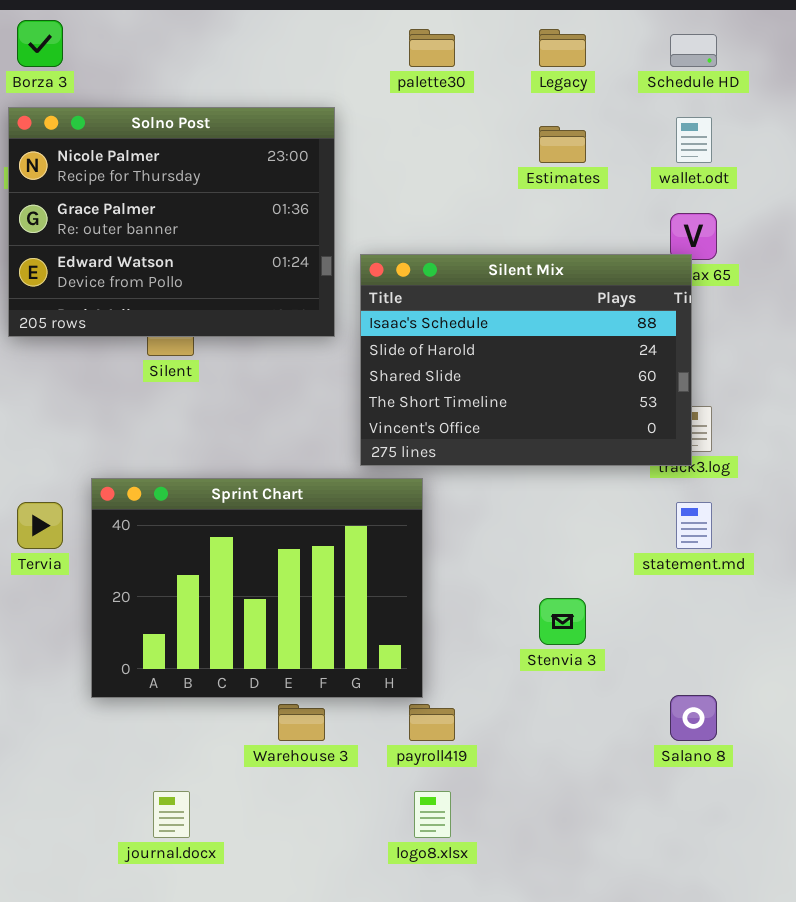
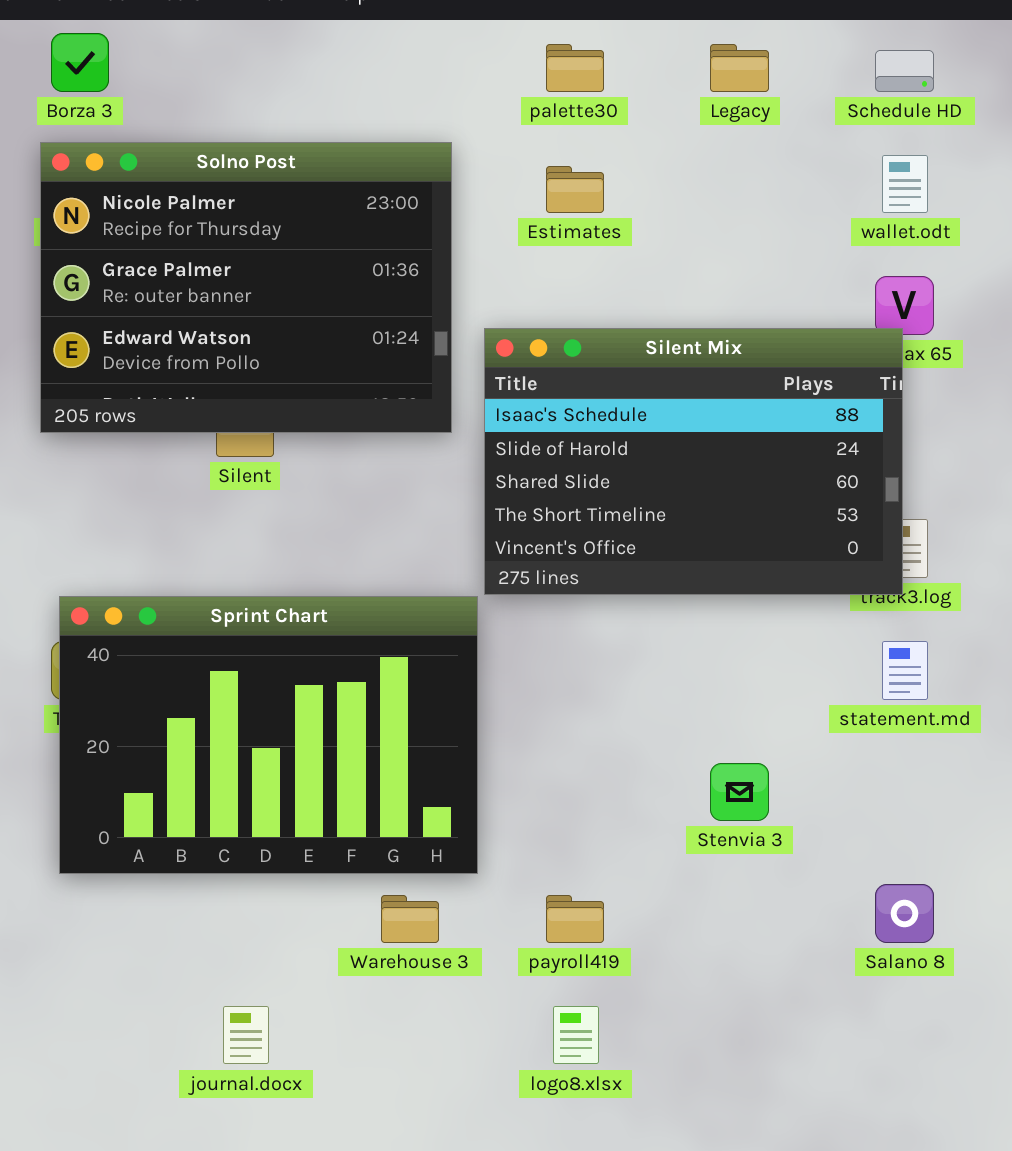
Estimates: [539,126,586,163] -> [546,166,604,213], moved
Sprint Chart: [91,478,423,698] -> [59,596,478,874], moved

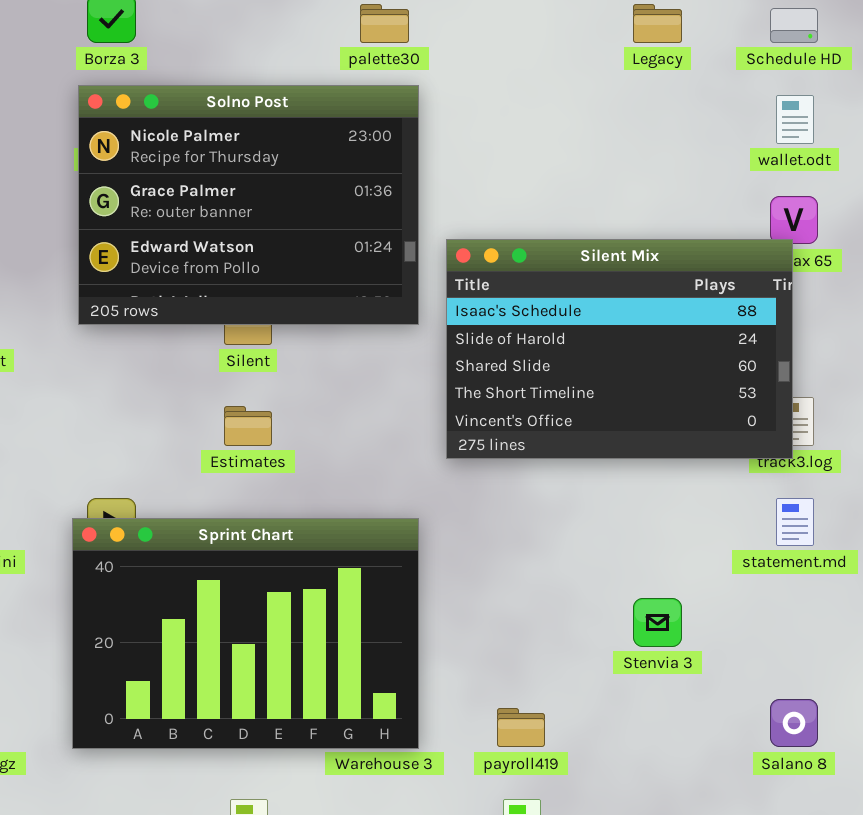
palette30: [546,44,604,92] -> [360,4,409,43], moved
Estimates: [546,166,604,213] -> [224,406,272,446], moved
Sprint Chart: [59,596,478,874] -> [72,518,419,749], moved

